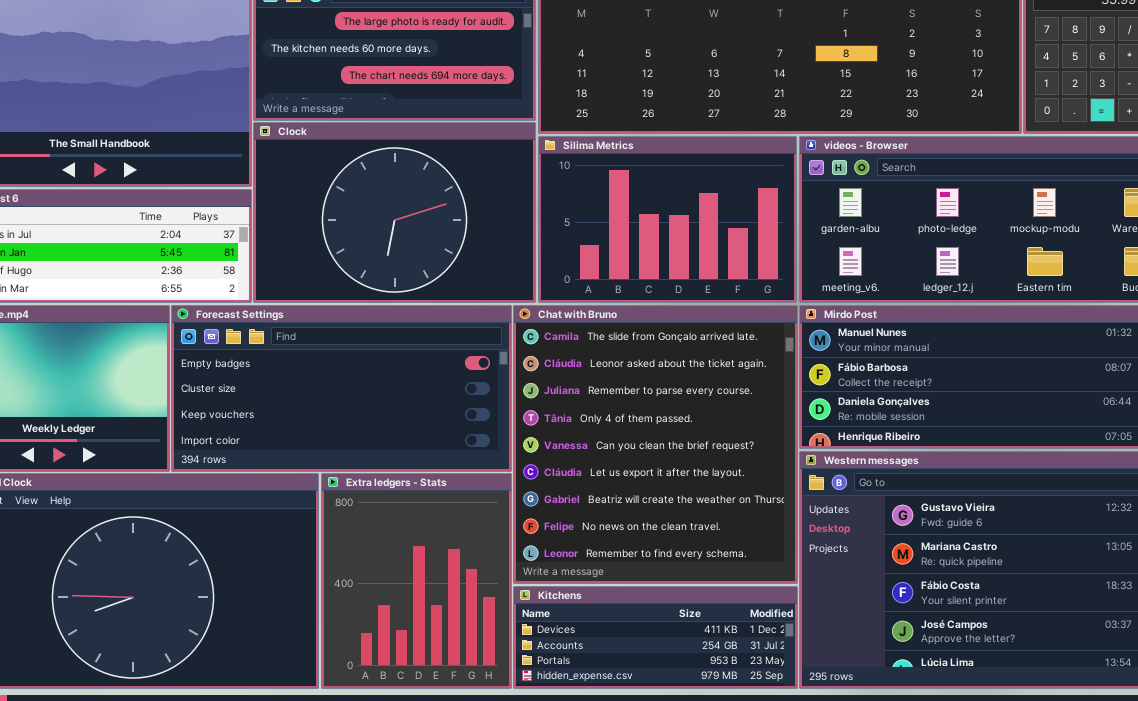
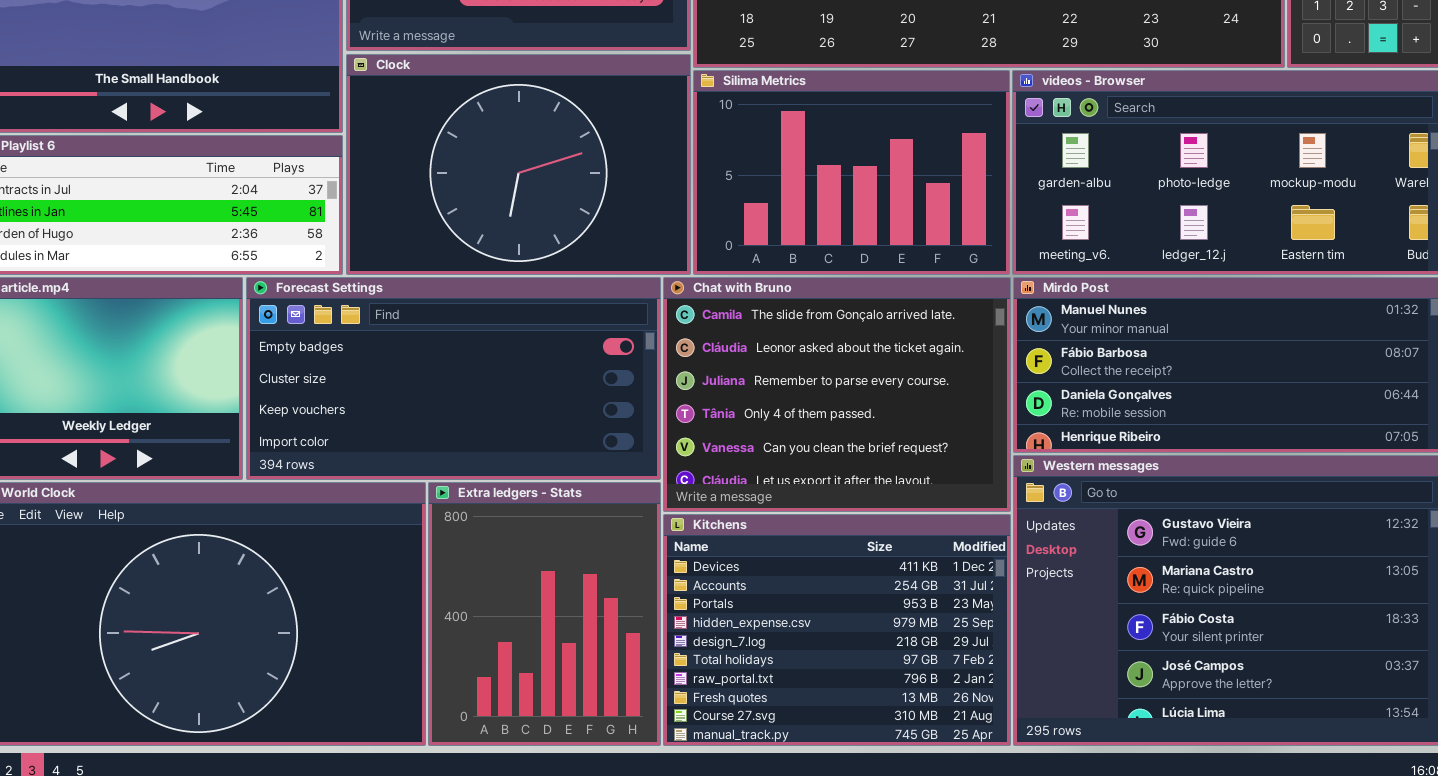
Chat with Bruno: [513,305,798,584] -> [663,277,1011,512], resized
Kitchens: [513,586,798,689] -> [663,514,1011,746], resized

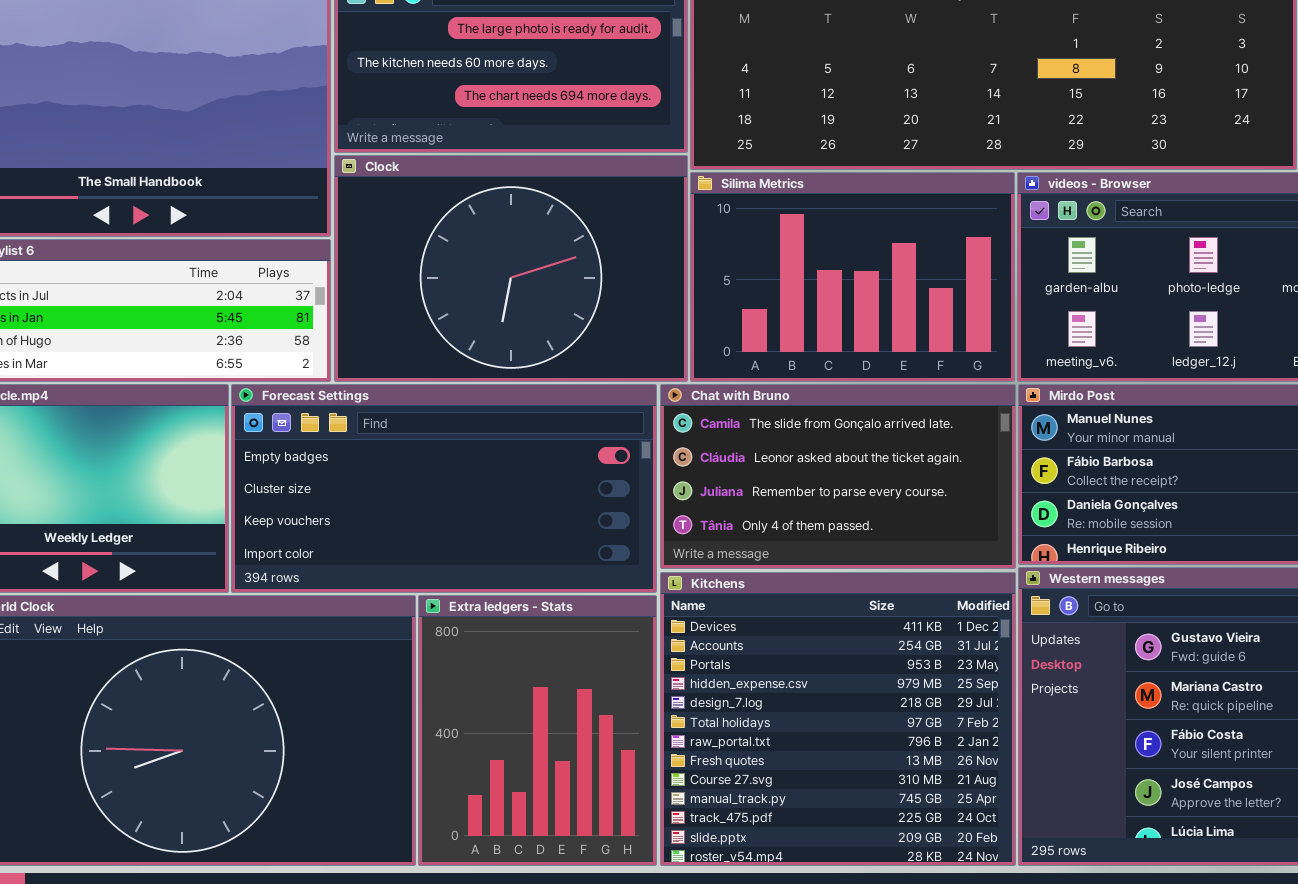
Chat with Bruno: [663,277,1011,512] -> [660,384,1016,569], resized
Kitchens: [663,514,1011,746] -> [660,572,1016,866], resized

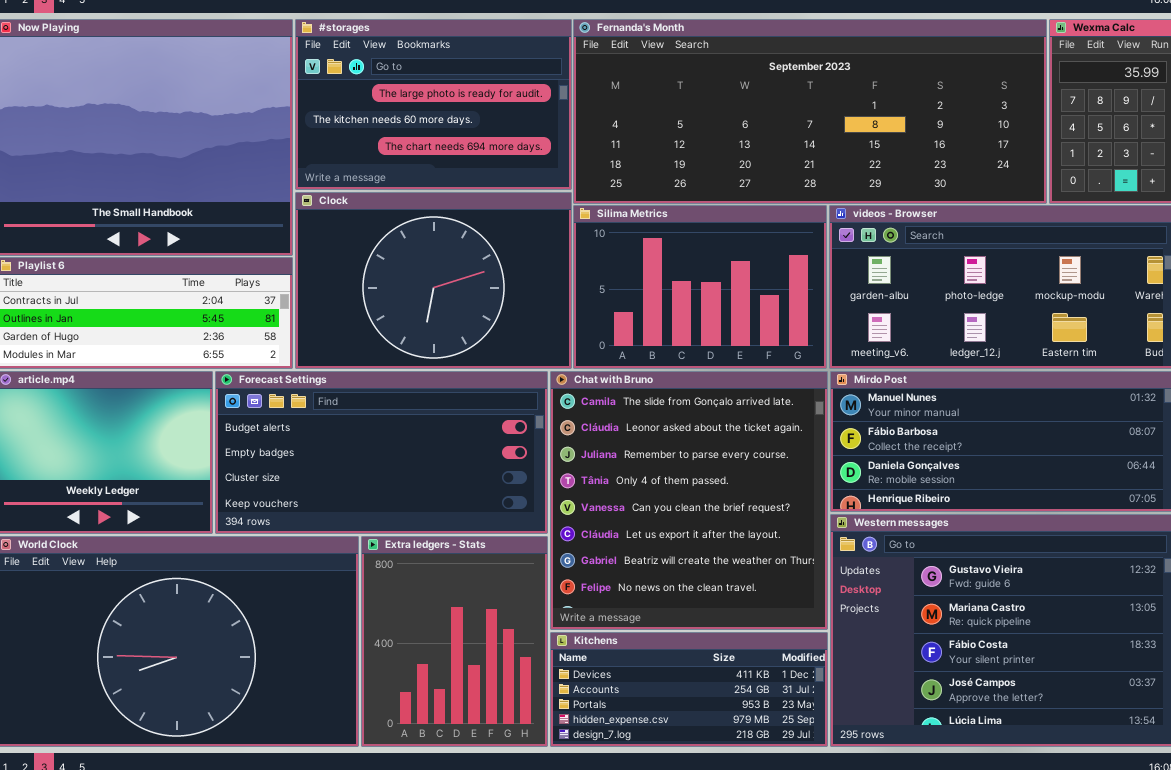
Forecast Settings: [231,384,657,593] -> [215,371,548,534], scrolled up 1 row
Chat with Bruno: [660,384,1016,569] -> [550,371,828,630], resized
Kitchens: [660,572,1016,866] -> [550,632,828,747], resized

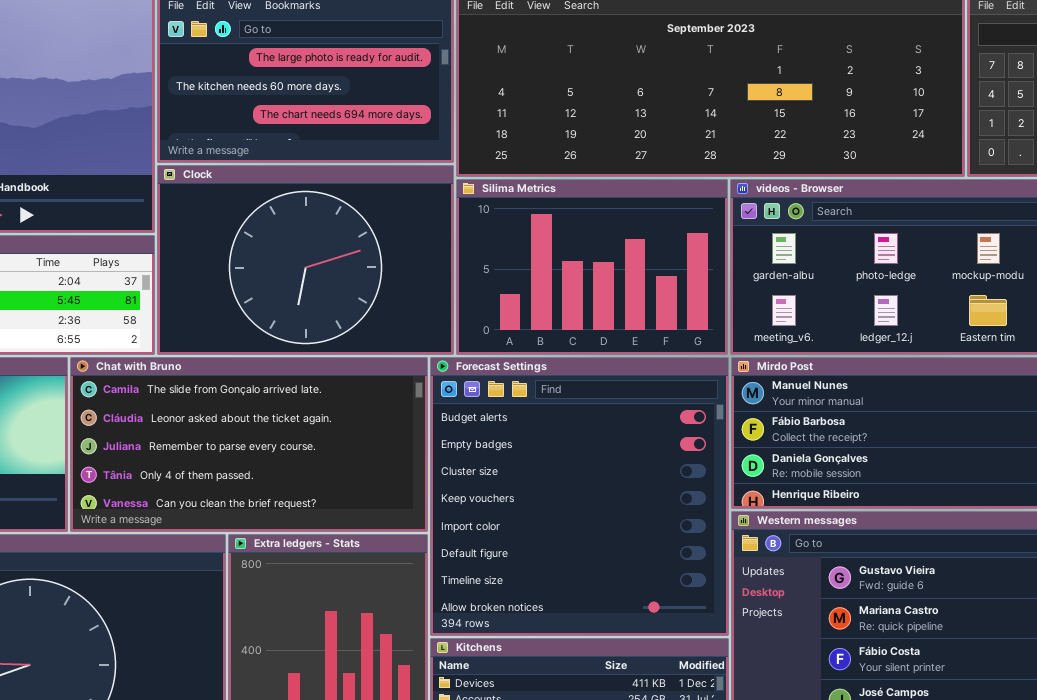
Forecast Settings: [215,371,548,534] -> [430,357,729,636], moved, resized
Chat with Bruno: [550,371,828,630] -> [70,357,428,532], moved, resized

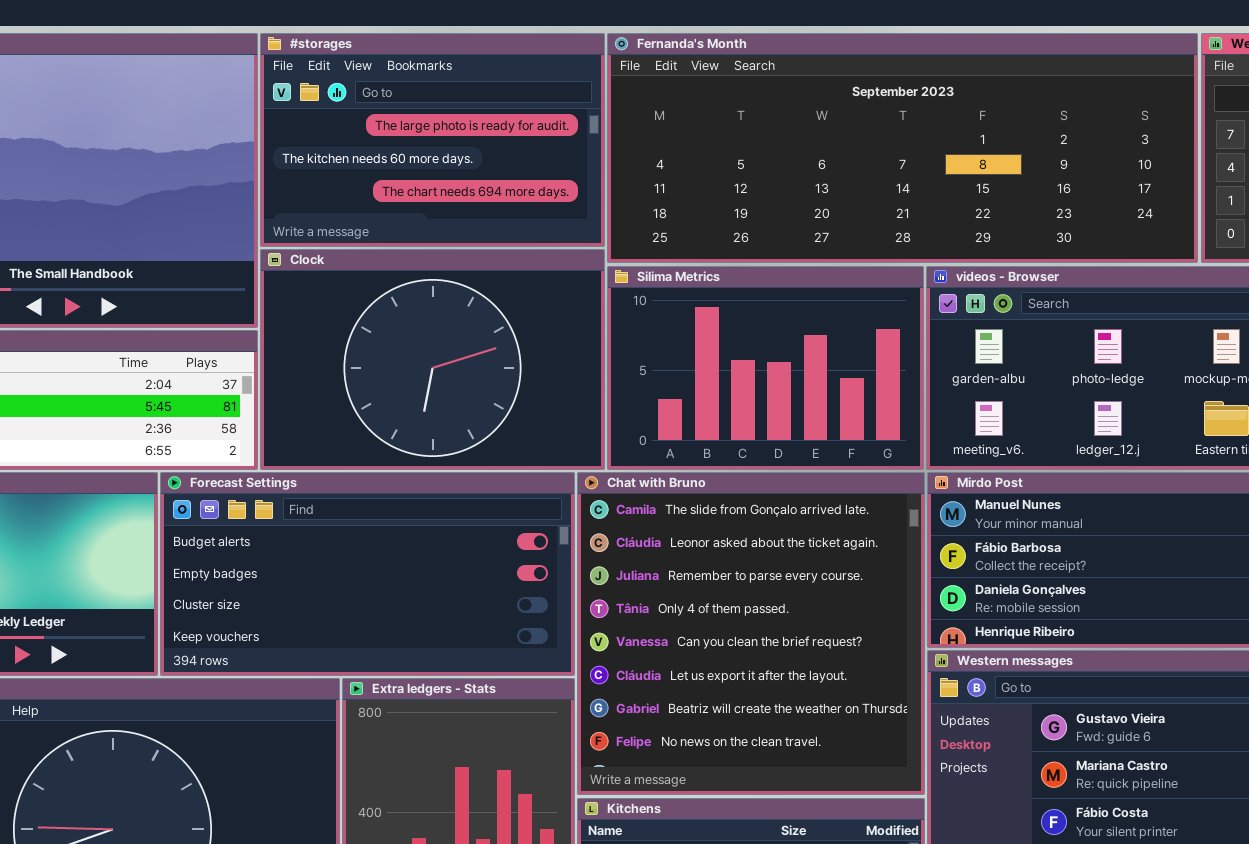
Chat with Bruno: [70,357,428,532] -> [577,472,925,795], moved, resized
Forecast Settings: [430,357,729,636] -> [160,472,575,676], moved, resized

